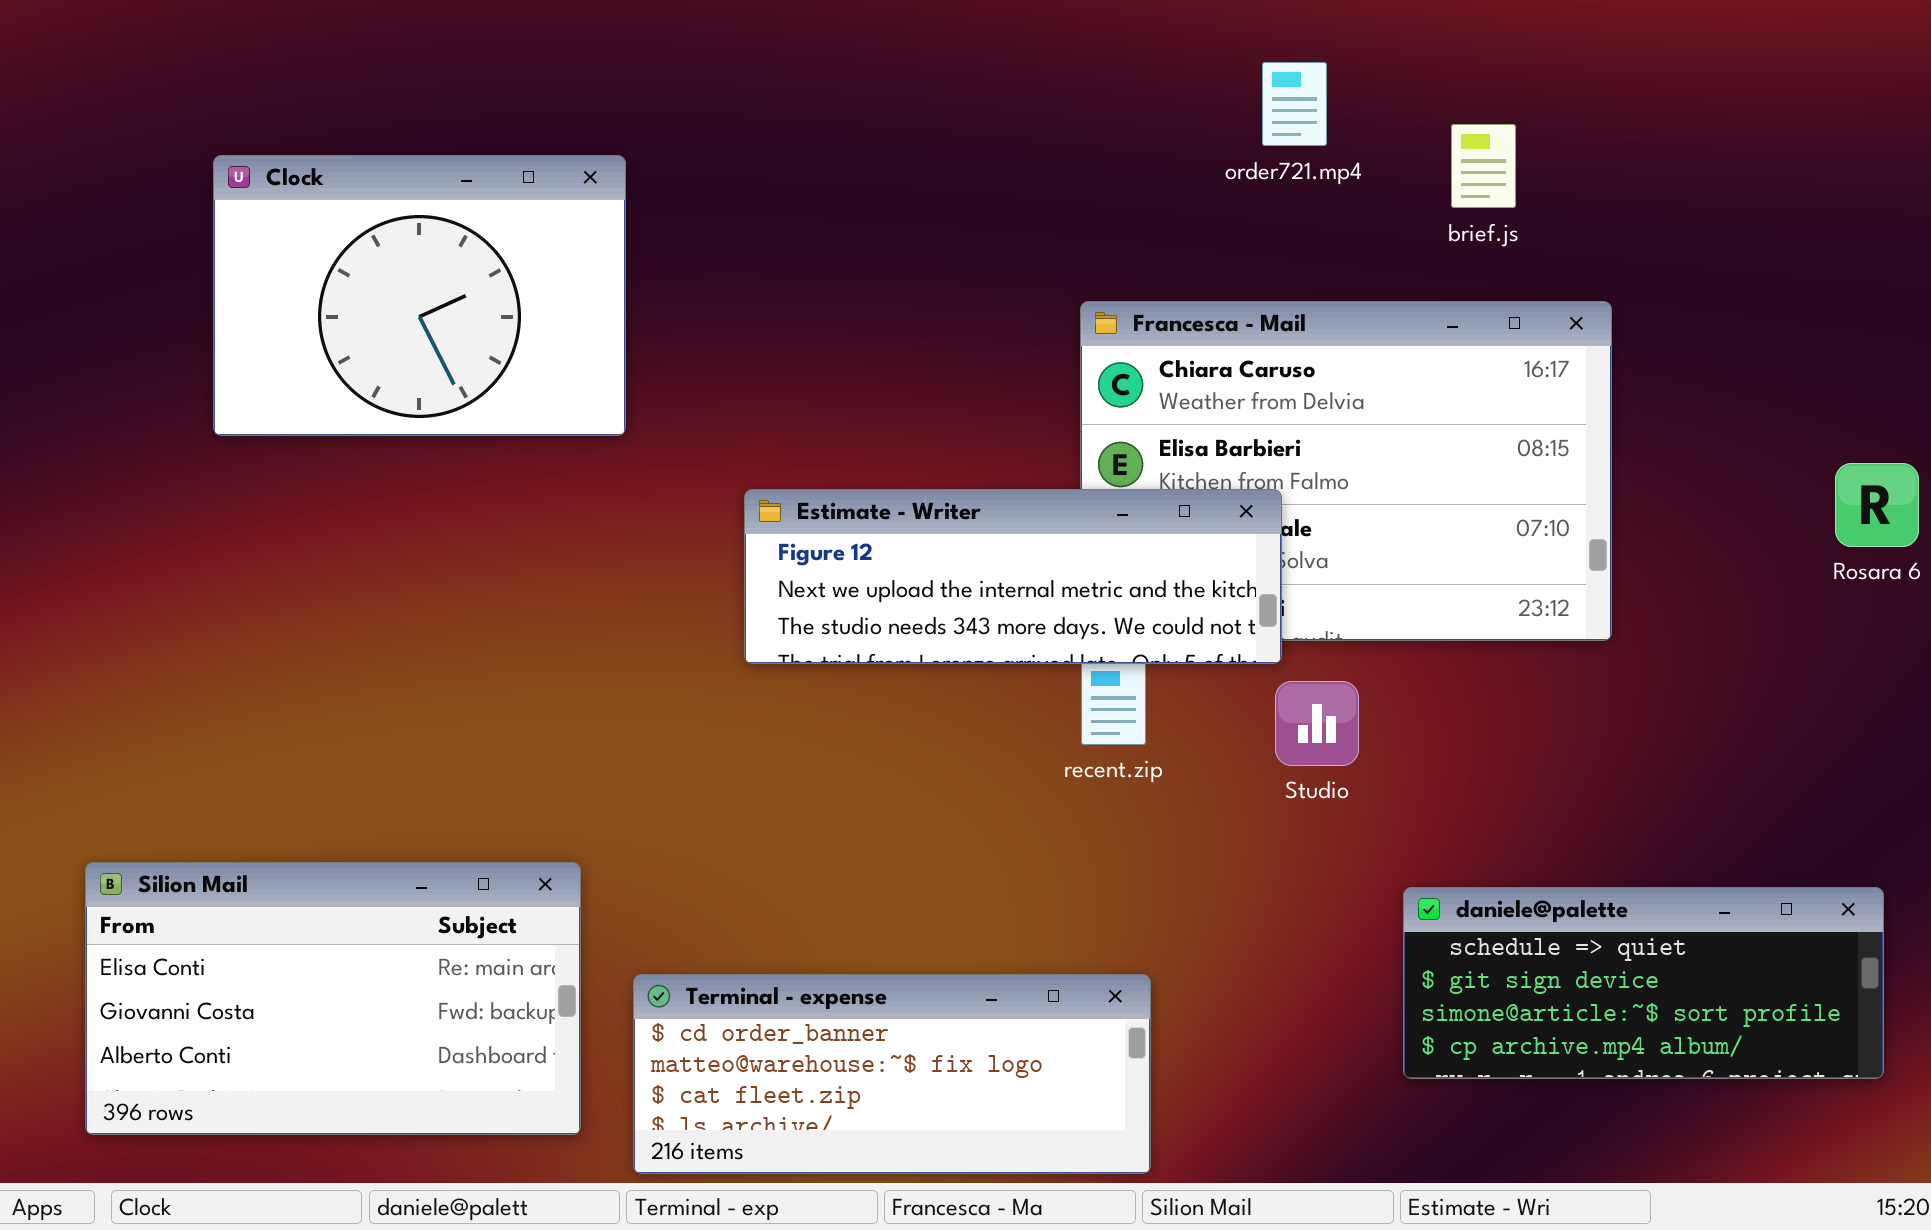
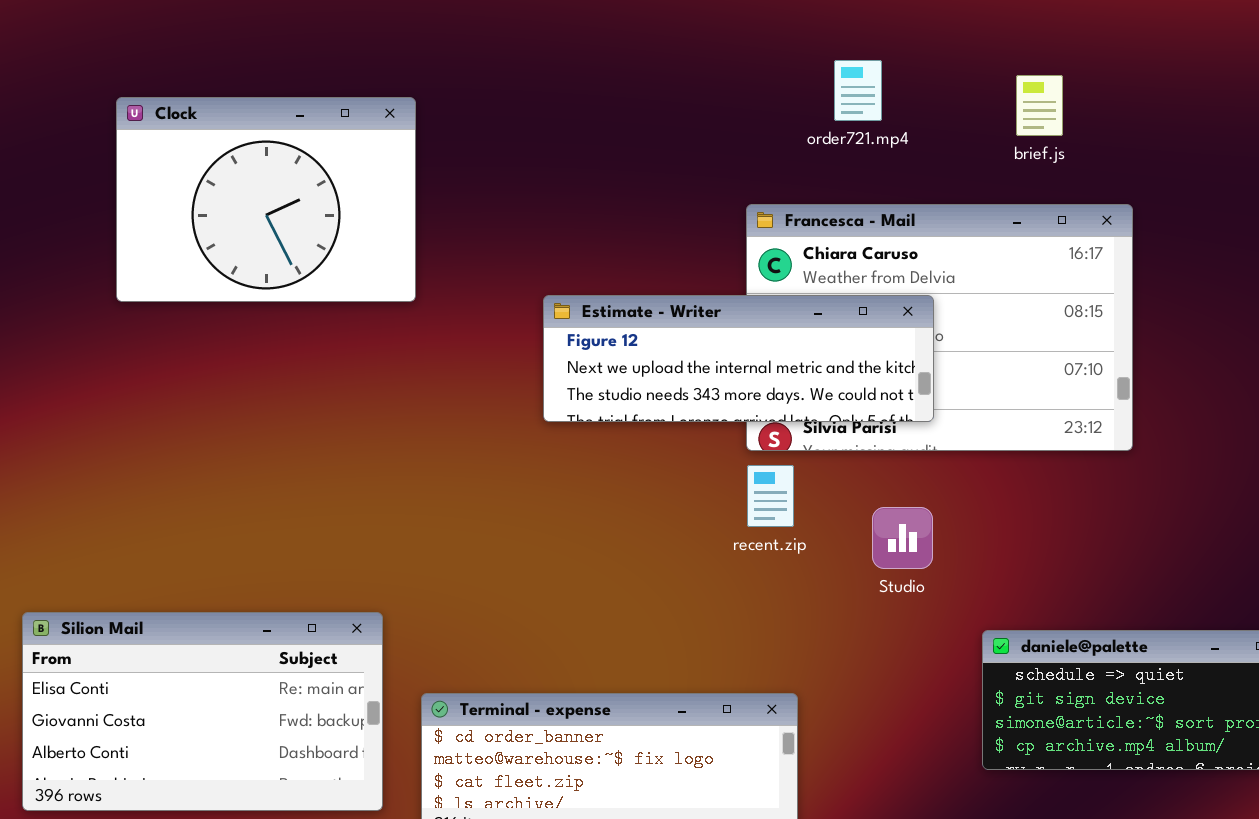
order721.mp4: [1262,62,1327,146] -> [834,60,882,121], moved
Estimate - Writer: [744,489,1282,664] -> [543,295,934,422], moved
Studio: [1275,681,1359,766] -> [872,507,933,569], moved

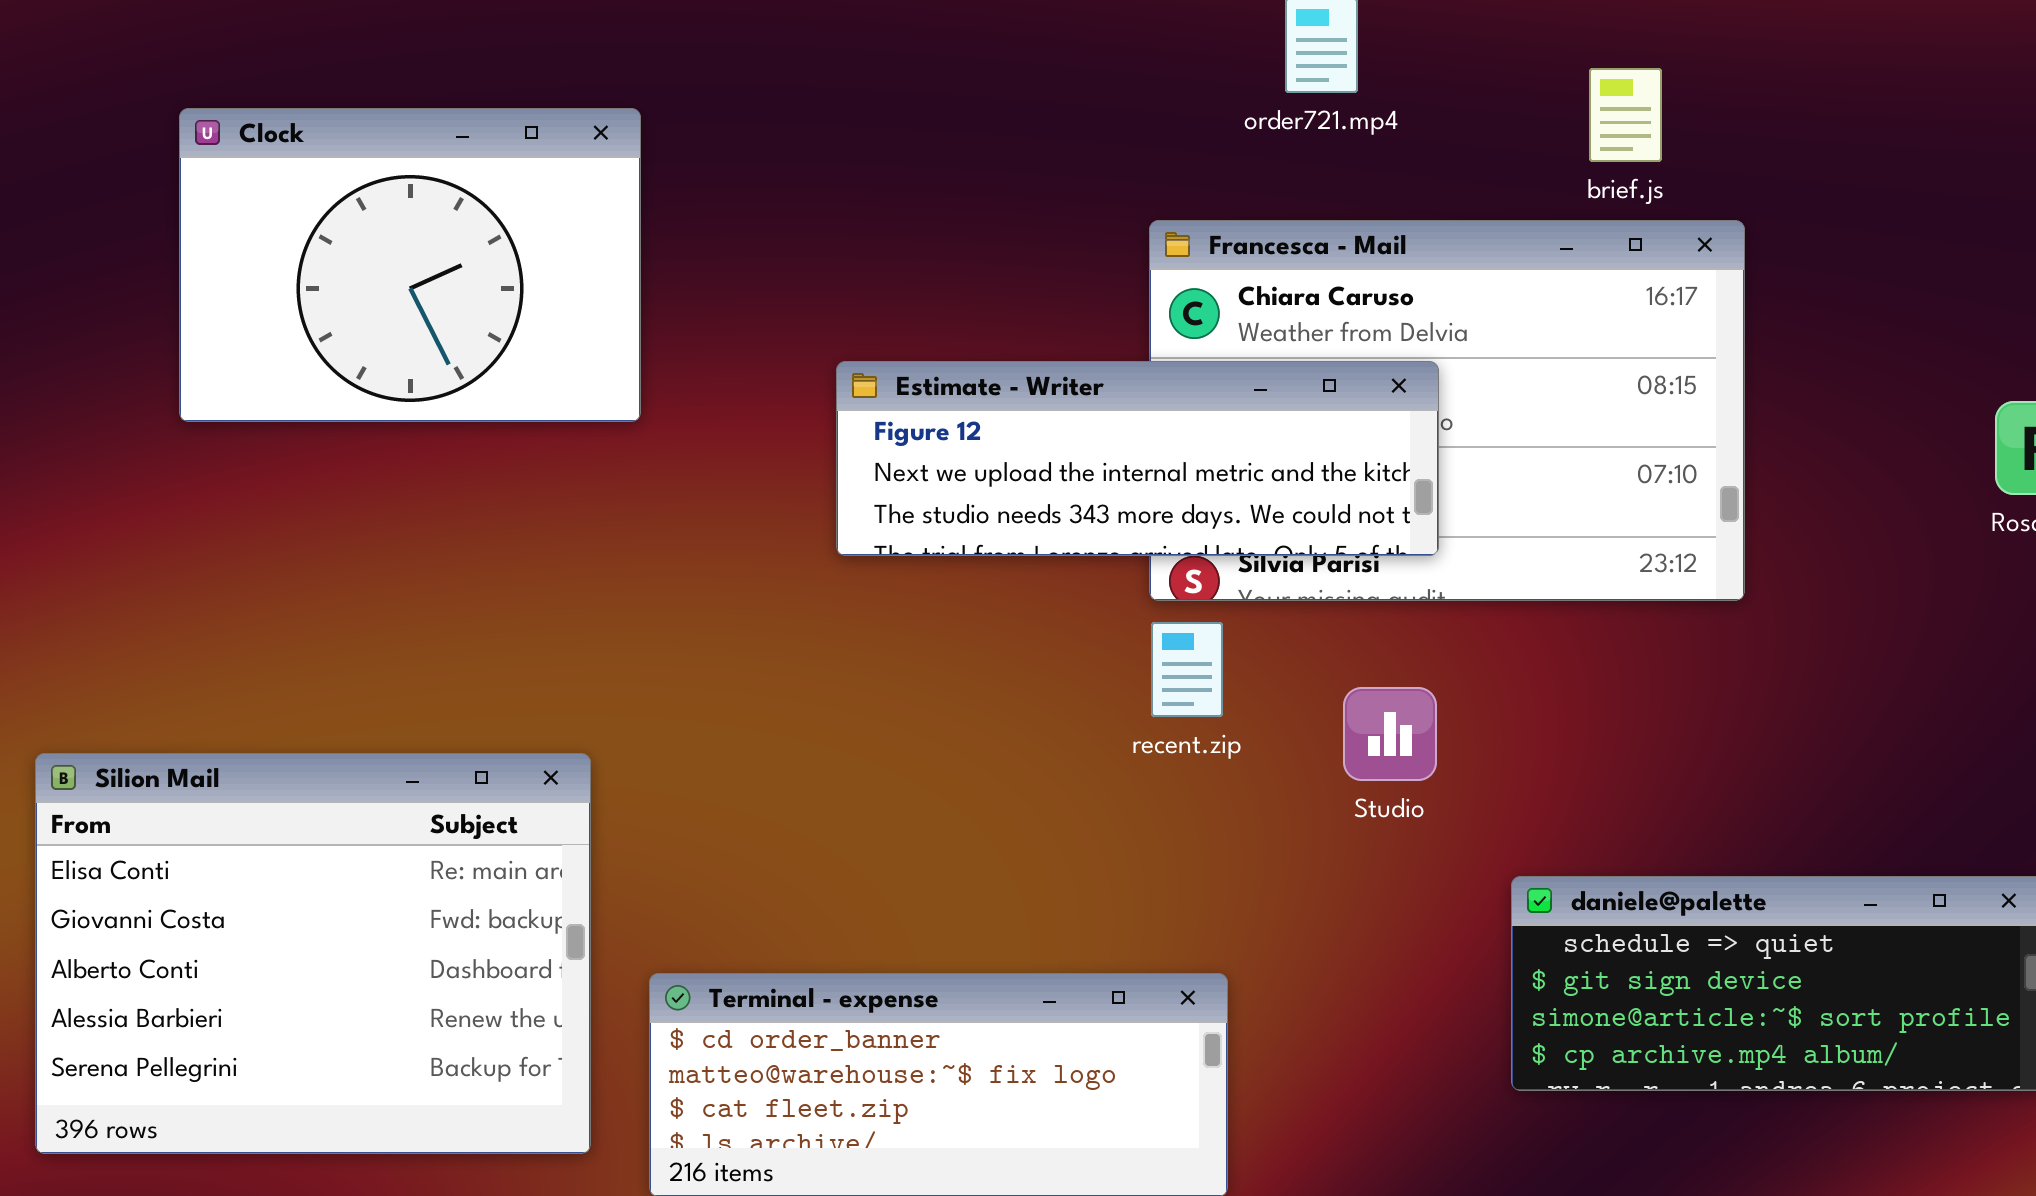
brief.js: [1016,75,1063,136] -> [1589,68,1662,162], moved
Clock: [116,97,416,302] -> [179,108,641,422], moved
Silion Mail: [22,612,383,811] -> [35,753,591,1154], resized

